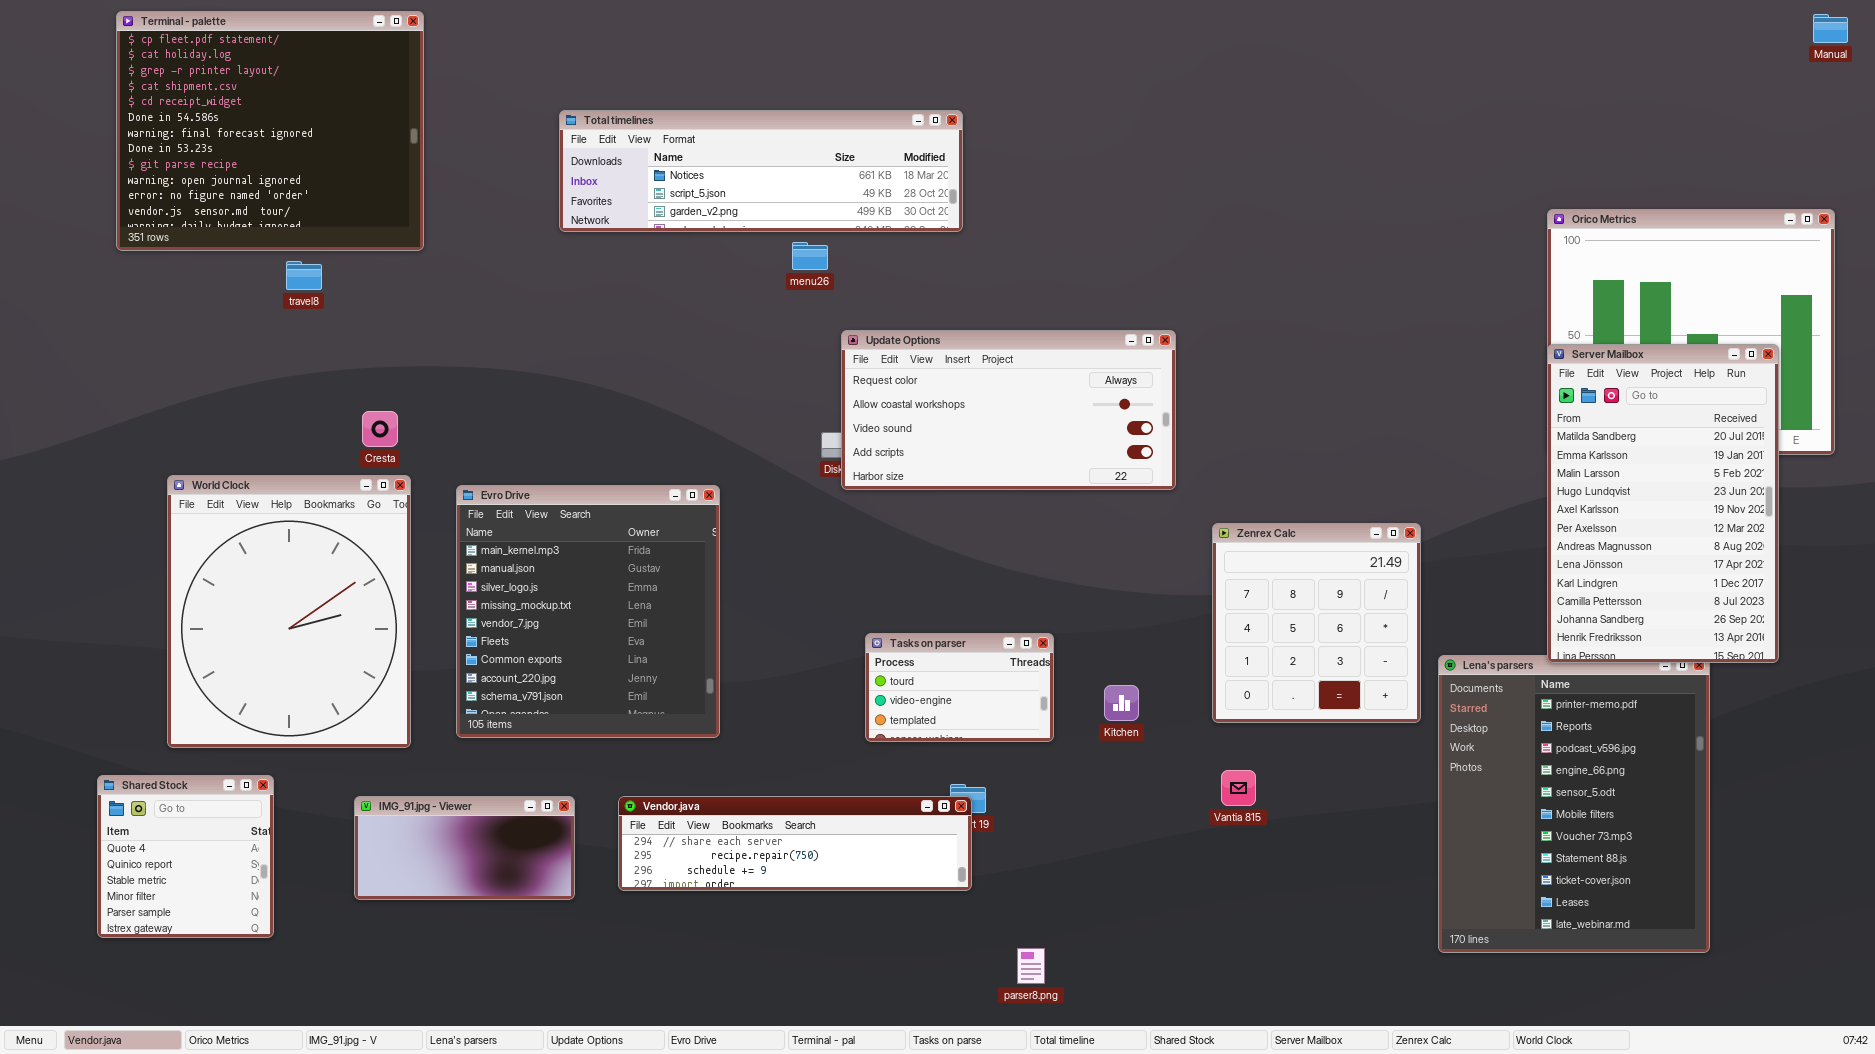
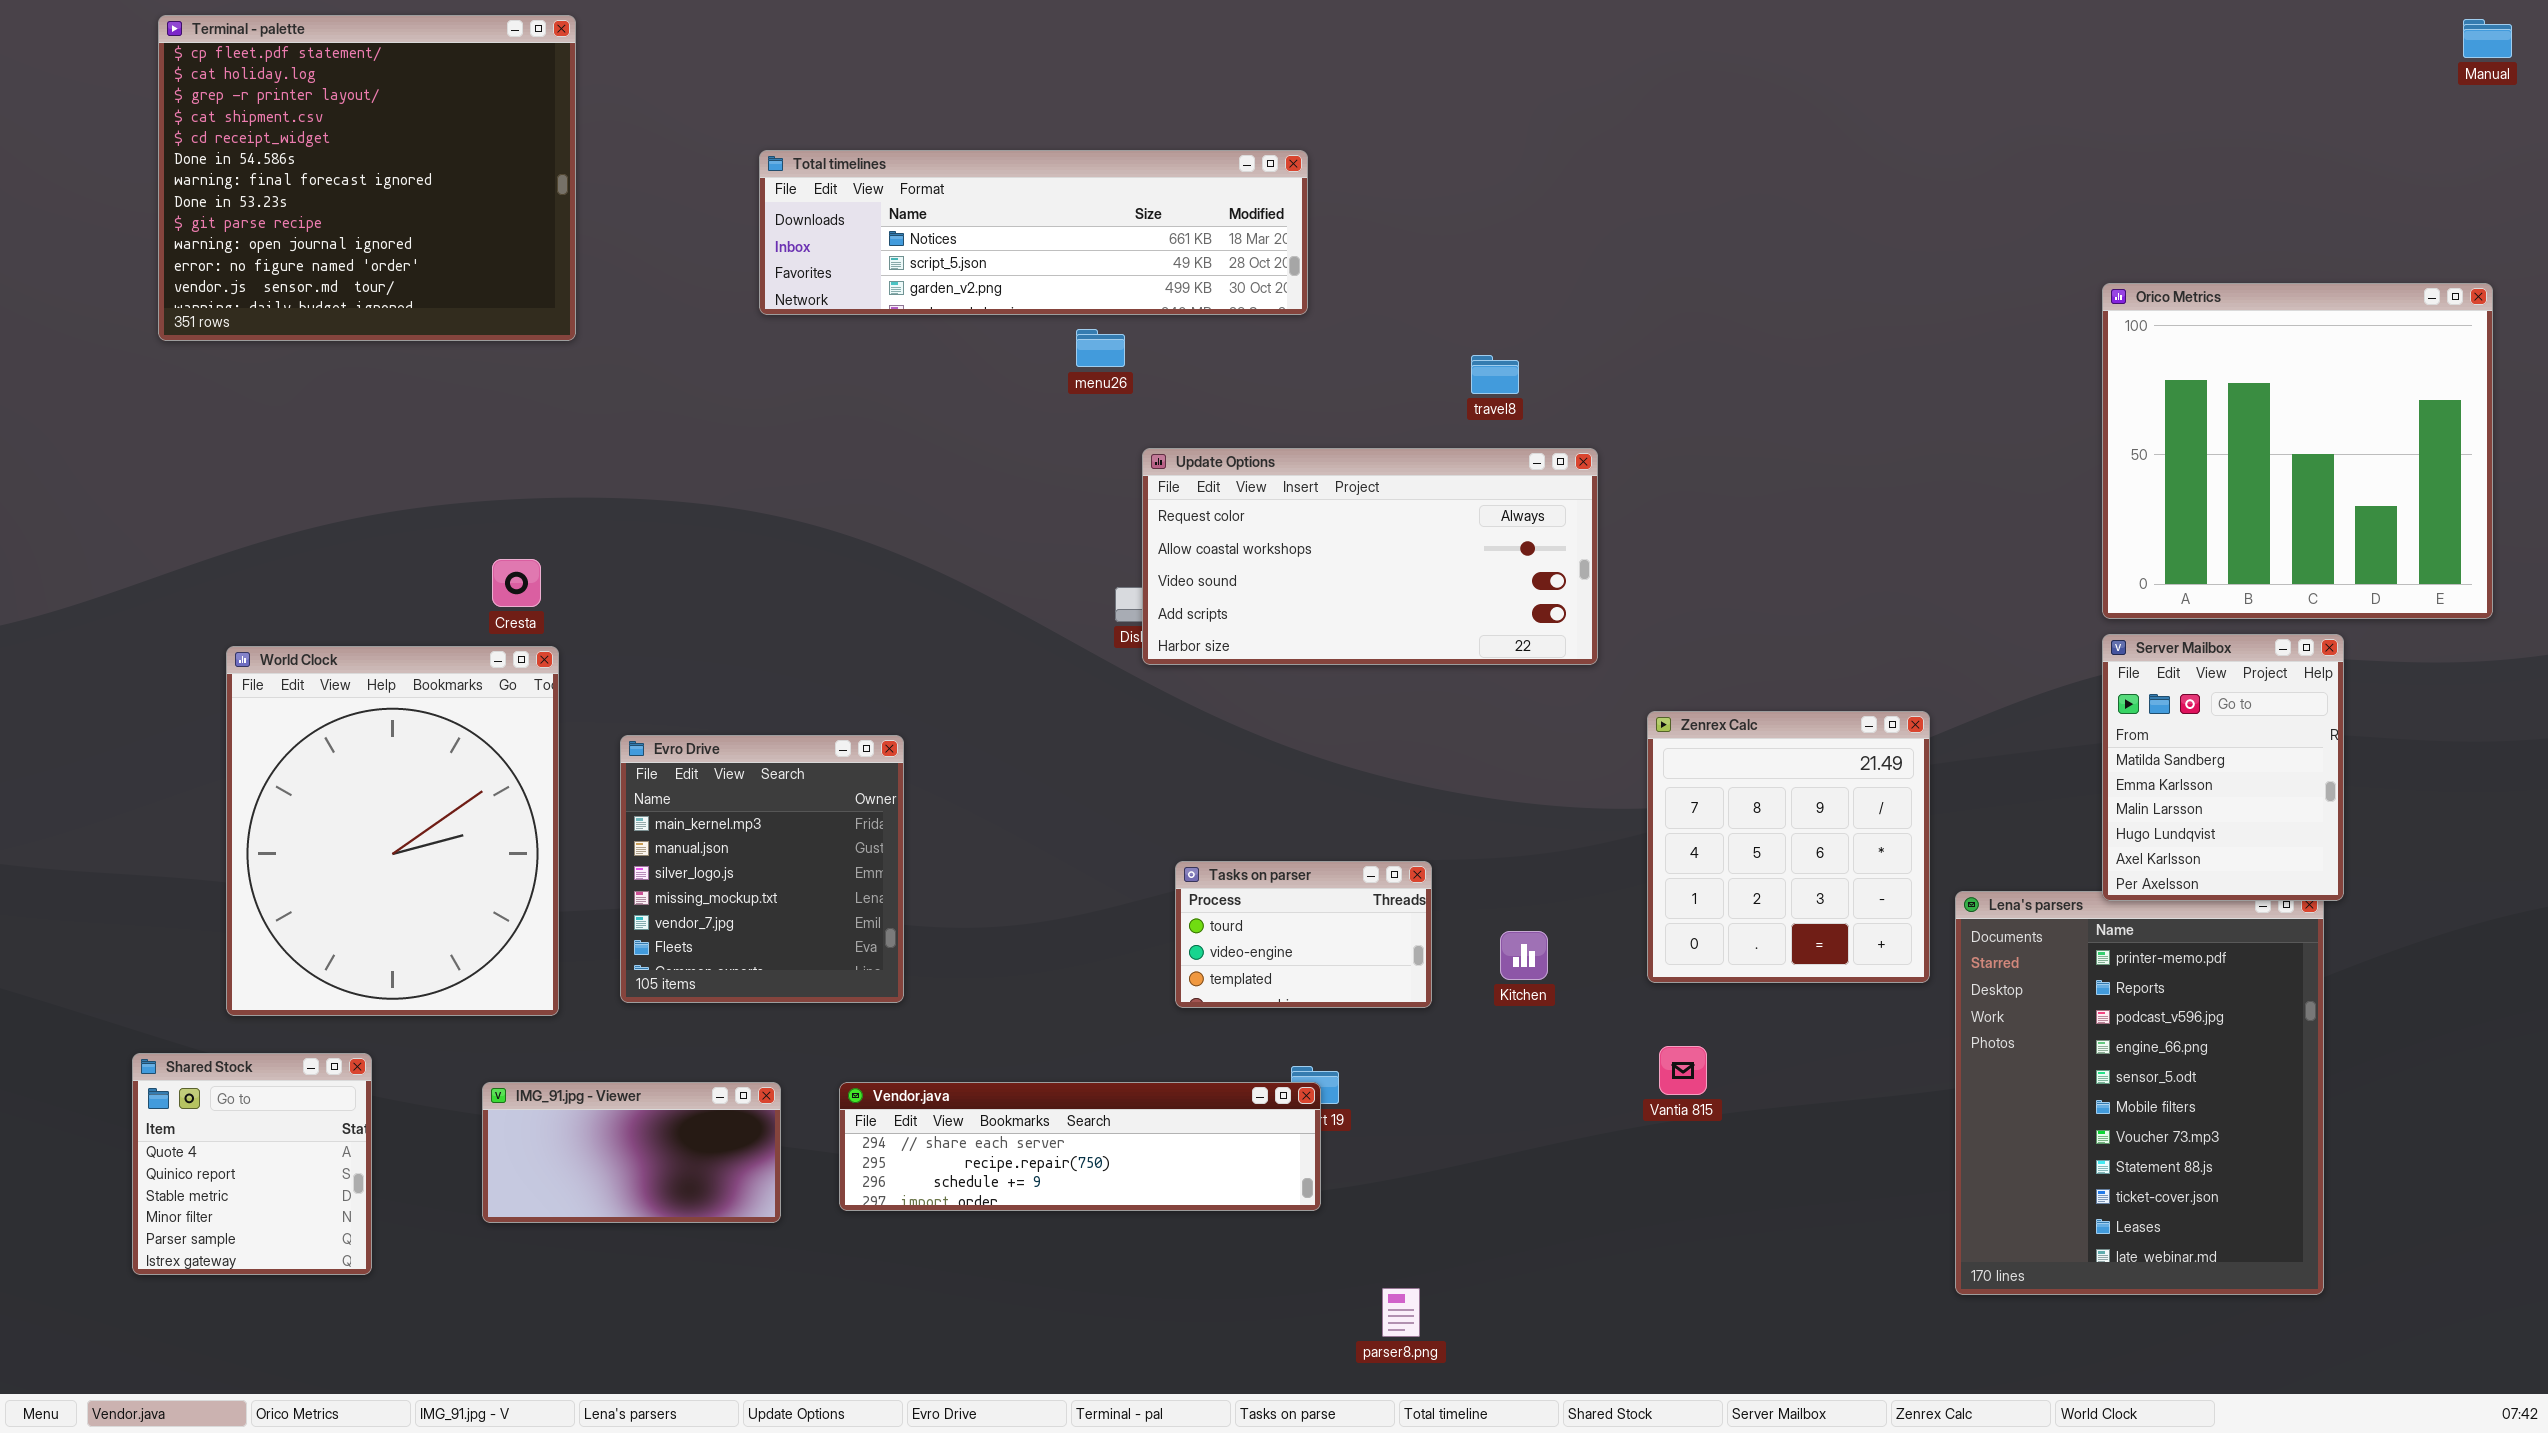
travel8: [286,261,322,290] -> [1471,355,1519,394], moved
Server Mailbox: [1547,344,1779,663] -> [2102,634,2344,901], resized
Evro Drive: [456,485,720,738] -> [620,735,904,1003], resized

